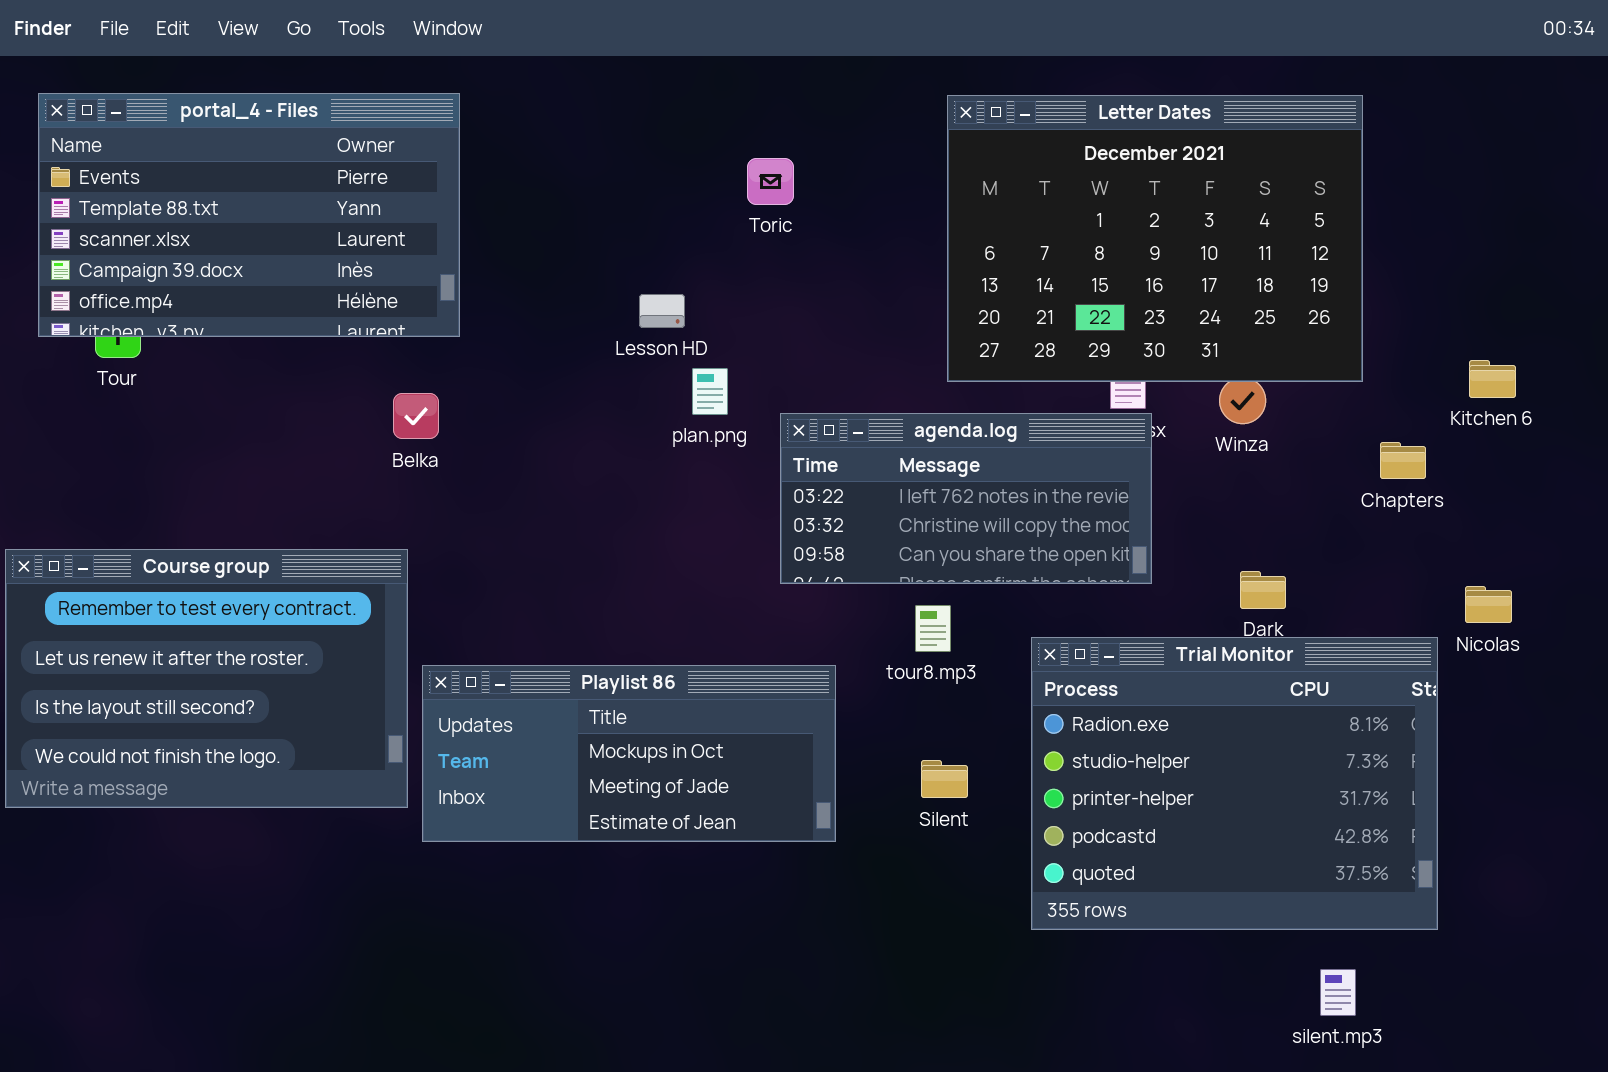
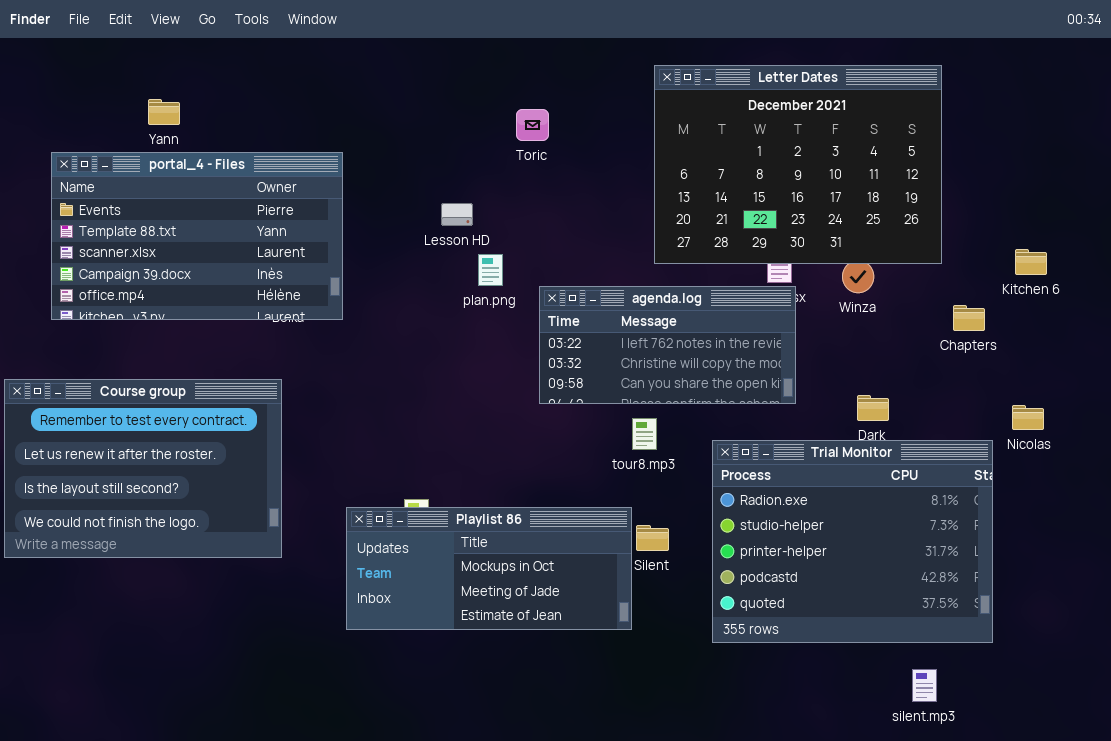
portal_4 - Files: [38,93,460,337] -> [51,152,343,320], moved
Playlist 86: [422,665,836,842] -> [346,507,632,630], moved

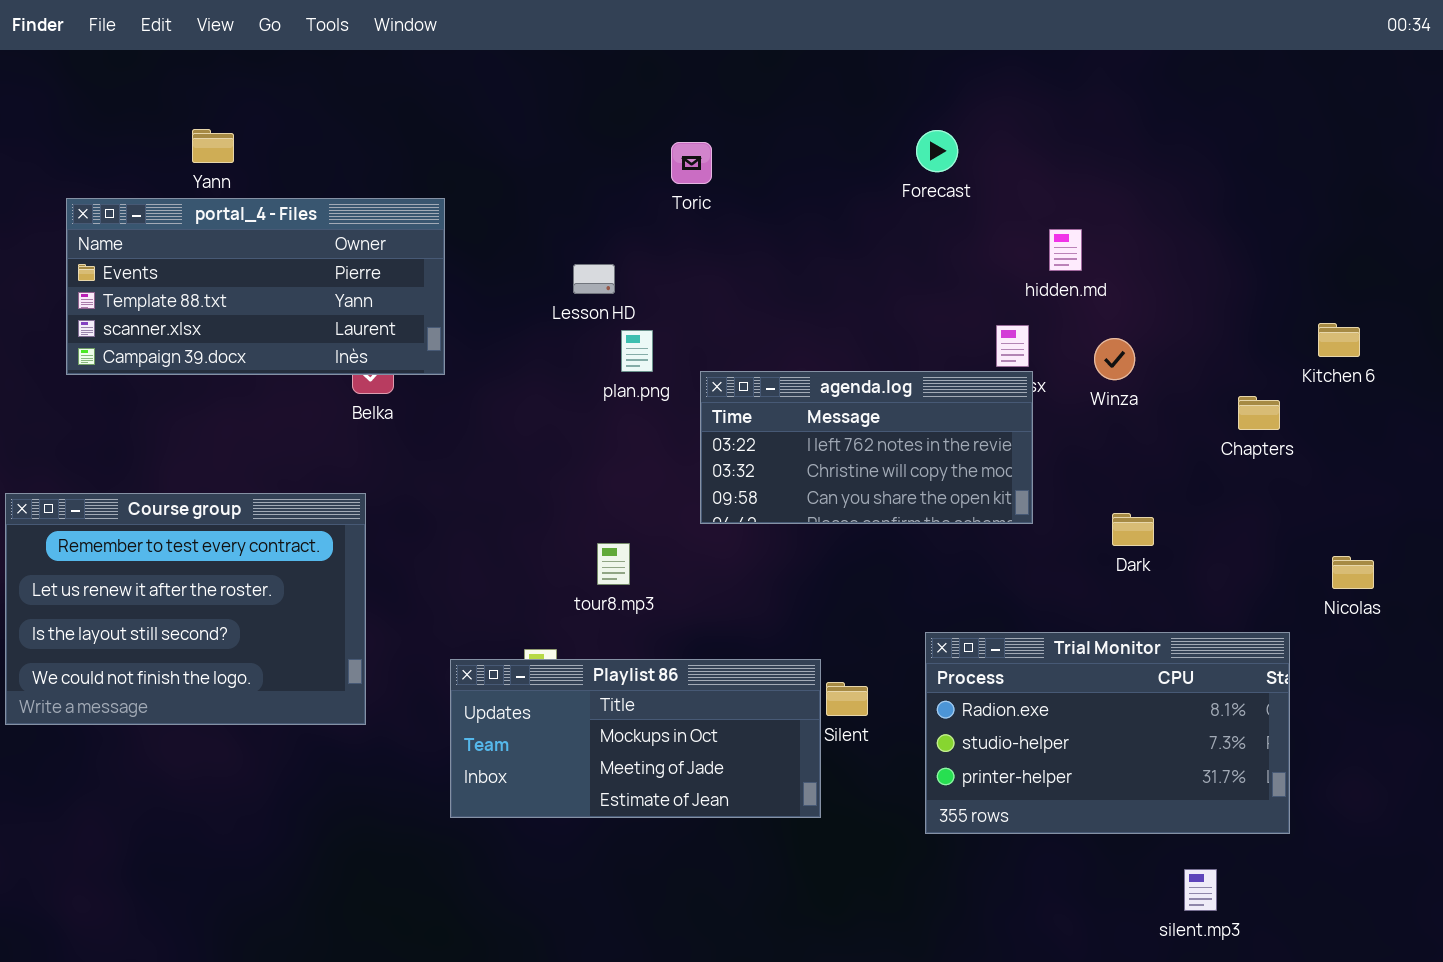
Letter Dates: [654,65,942,264] -> none, closed
portal_4 - Files: [51,152,343,320] -> [66,198,445,375], resized
Nicolas: [1012,405,1044,430] -> [1332,556,1374,589], moved
tour8.mp3: [632,418,657,450] -> [597,543,630,585], moved
Trial Monitor: [712,440,993,643] -> [925,632,1290,834], resized

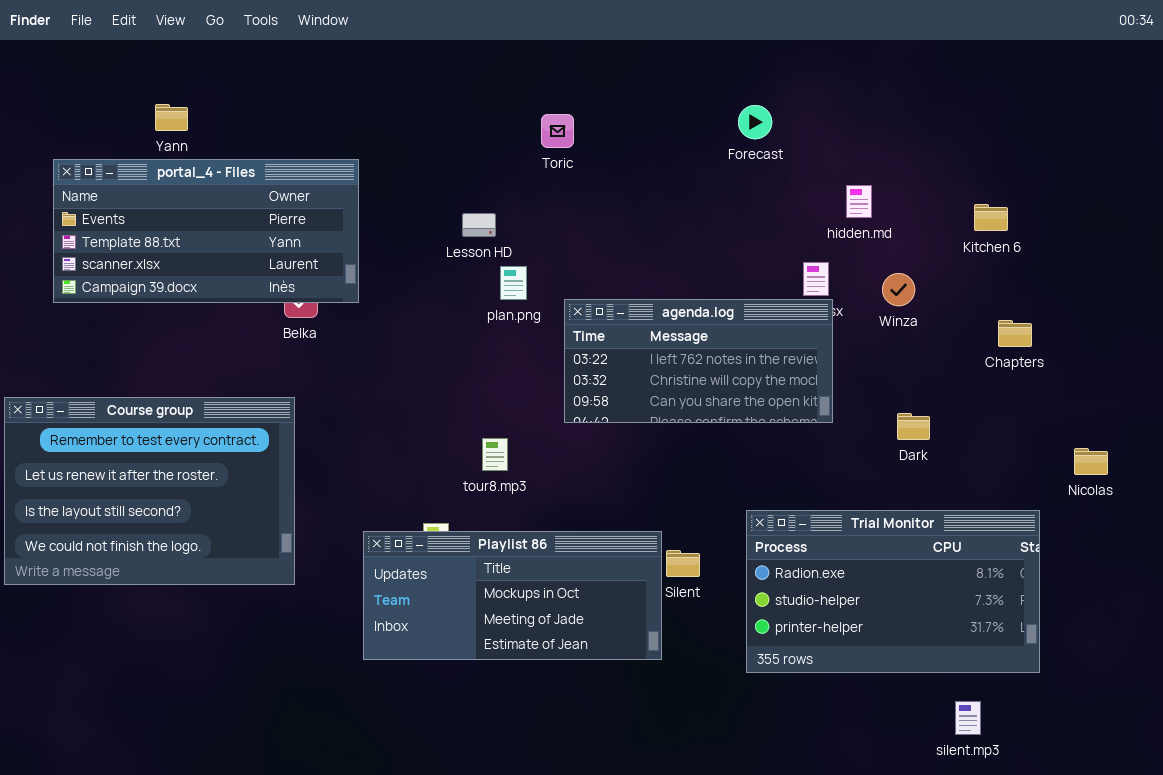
Kitchen 6: [1318,323,1360,357] -> [974,204,1008,231], moved

